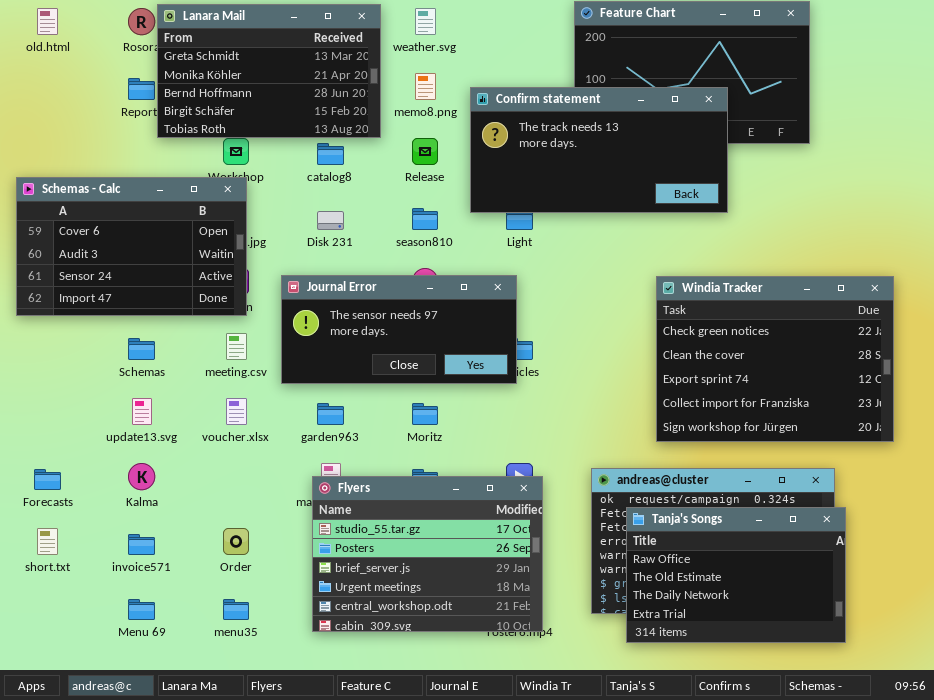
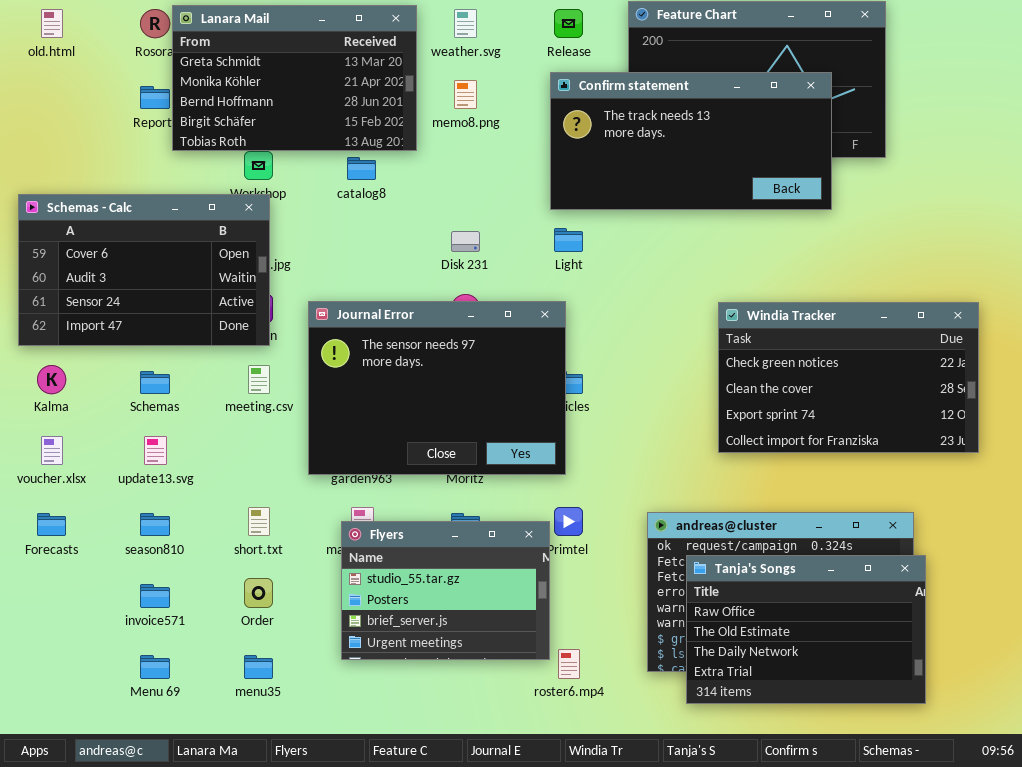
Confirm statement: [470,87,728,213] -> [550,72,832,210], moved
Release: [412,138,438,165] -> [554,9,583,38], moved
season810: [412,208,438,230] -> [140,513,170,536], moved
Disk 231: [317,211,344,230] -> [451,231,480,252], moved
Journal Error: [281,275,517,384] -> [308,301,566,475], resized
Windia Tracker: [656,276,894,442] -> [718,302,979,453], resized
voucher.xlsx: [226,398,247,425] -> [41,436,63,465], moved
Kalma: [128,463,155,490] -> [37,365,66,394], moved
Flyers: [312,476,543,632] -> [341,521,550,660], resized
short.txt: [37,528,58,555] -> [248,507,270,536], moved

